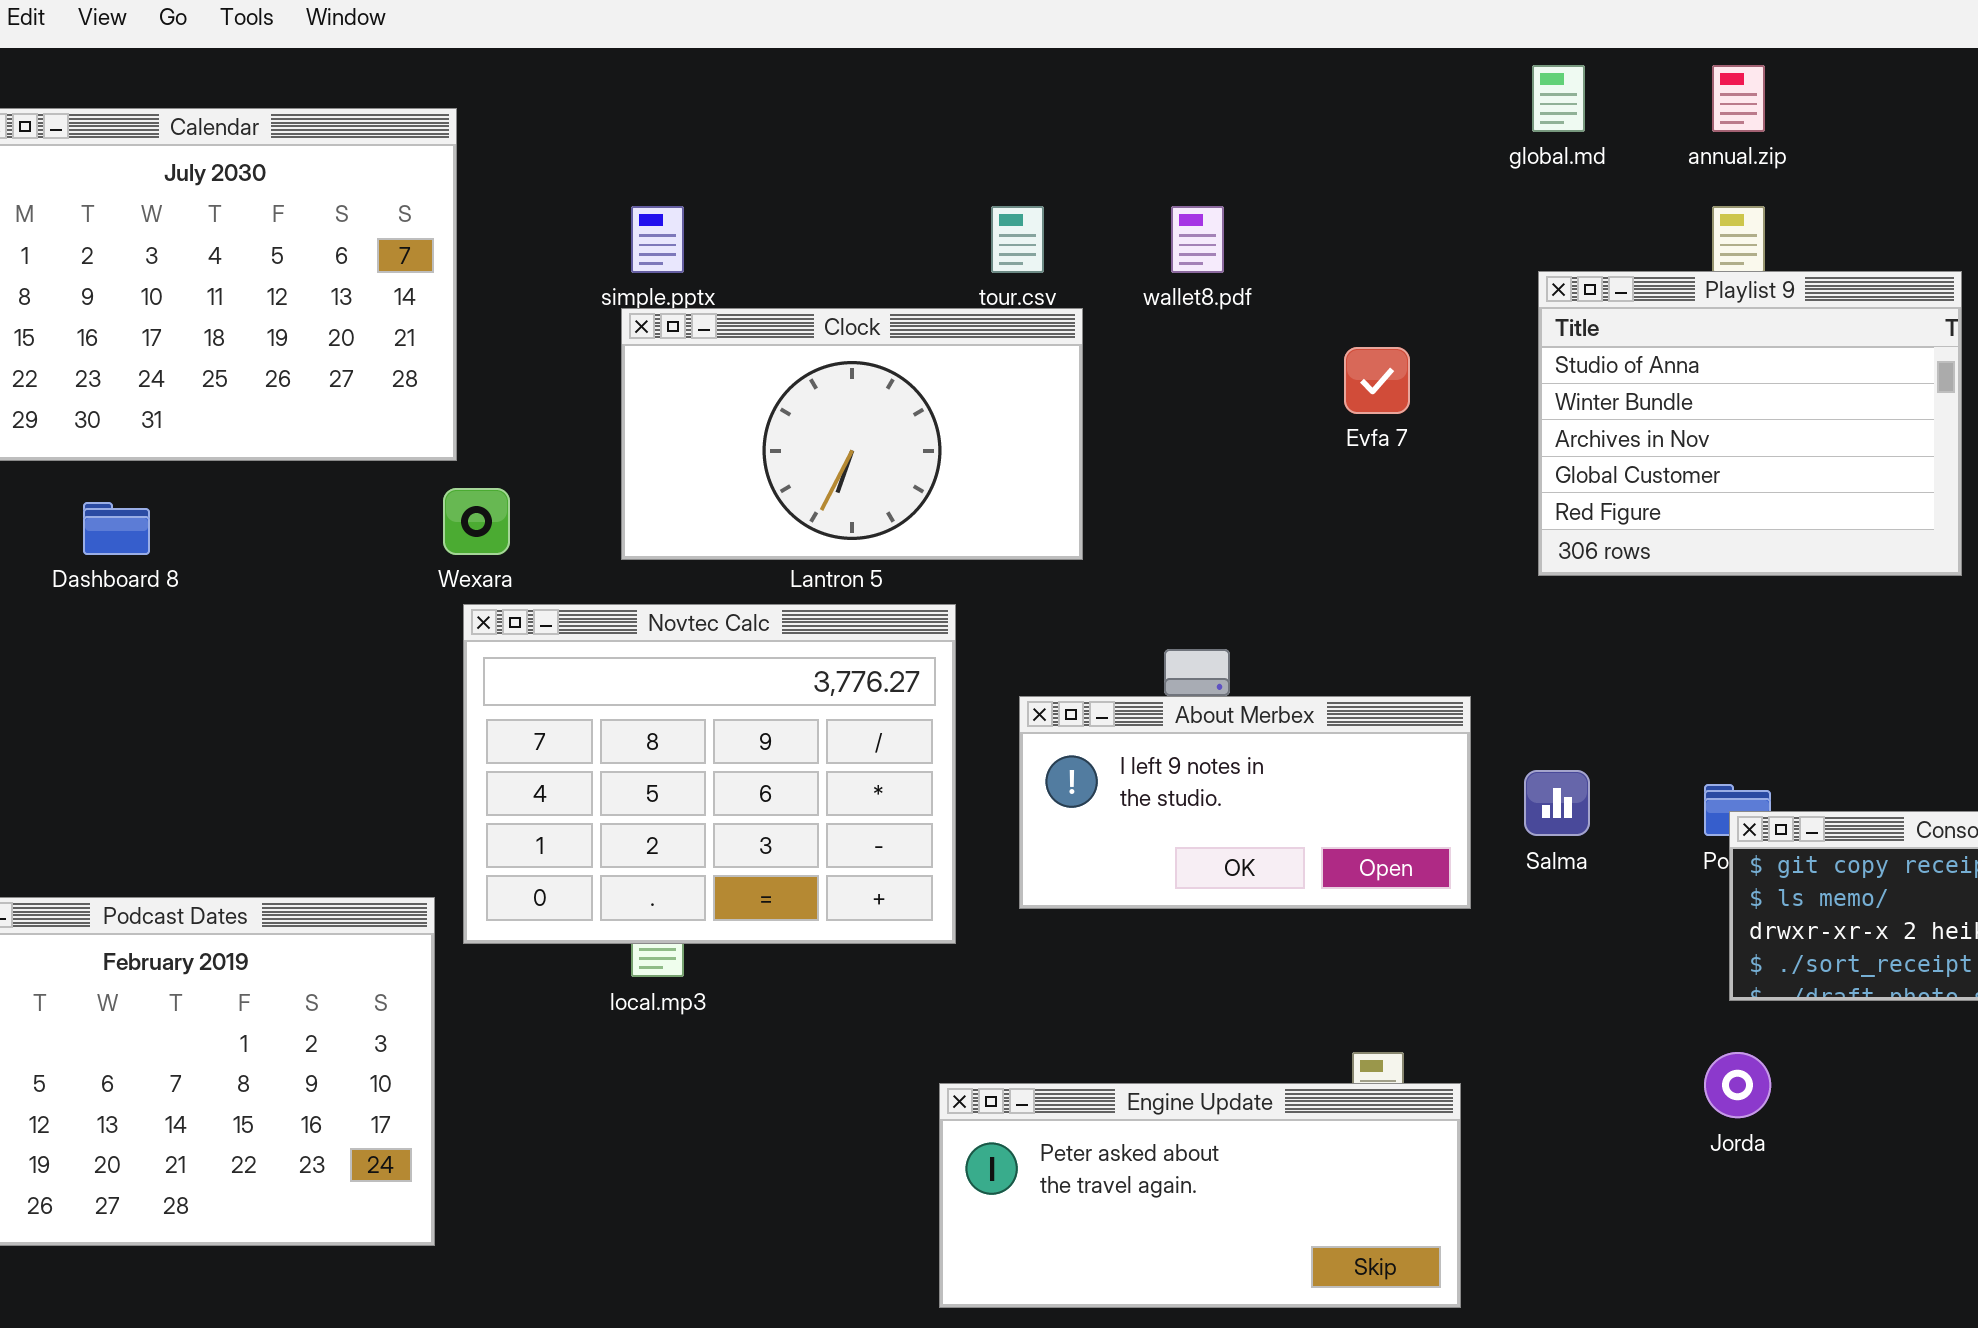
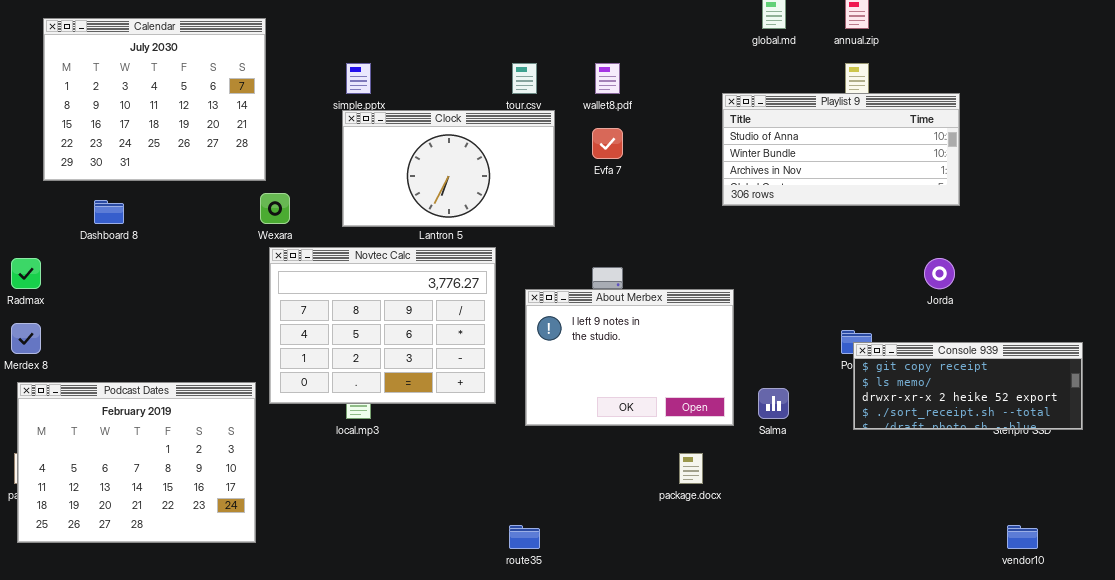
Playlist 9: [1538,271,1962,576] -> [722,93,960,206], resized
Evfa 7: [1344,347,1410,414] -> [592,128,623,159], moved
About Merbex: [1019,696,1471,909] -> [525,289,734,426], resized
Salma: [1524,770,1590,836] -> [758,388,789,419], moved
Jorda: [1704,1052,1771,1118] -> [924,258,955,289], moved
Engine Update: [939,1083,1461,1308] -> none, closed

